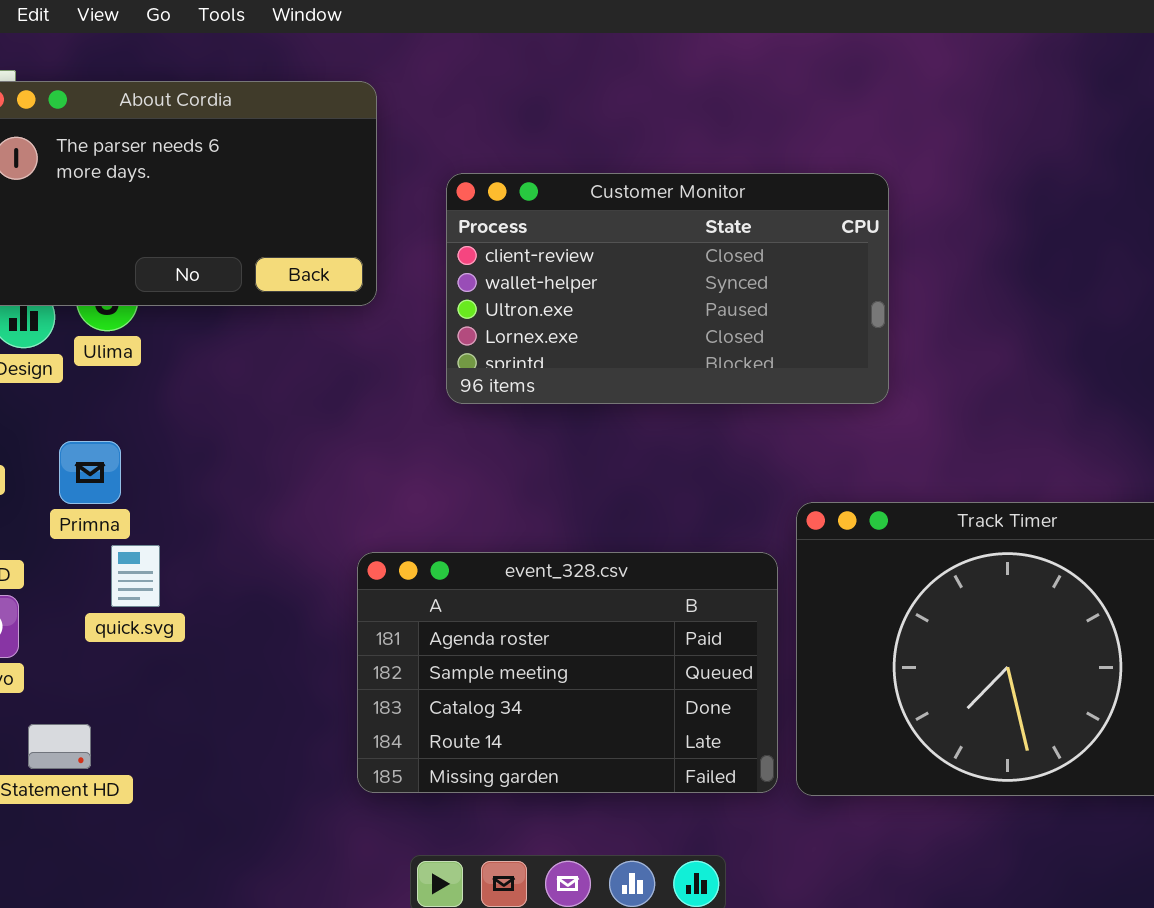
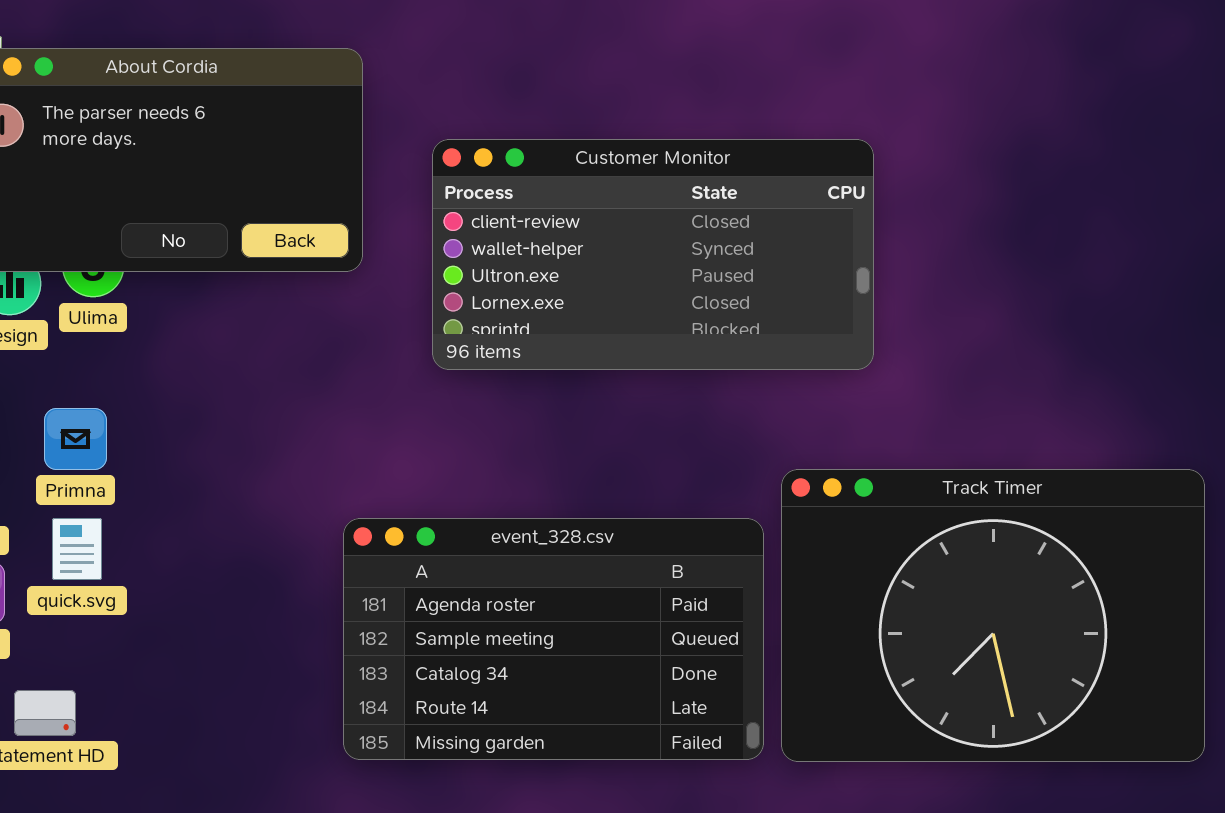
quick.svg: [111,545,160,607] -> [52,518,102,580], moved

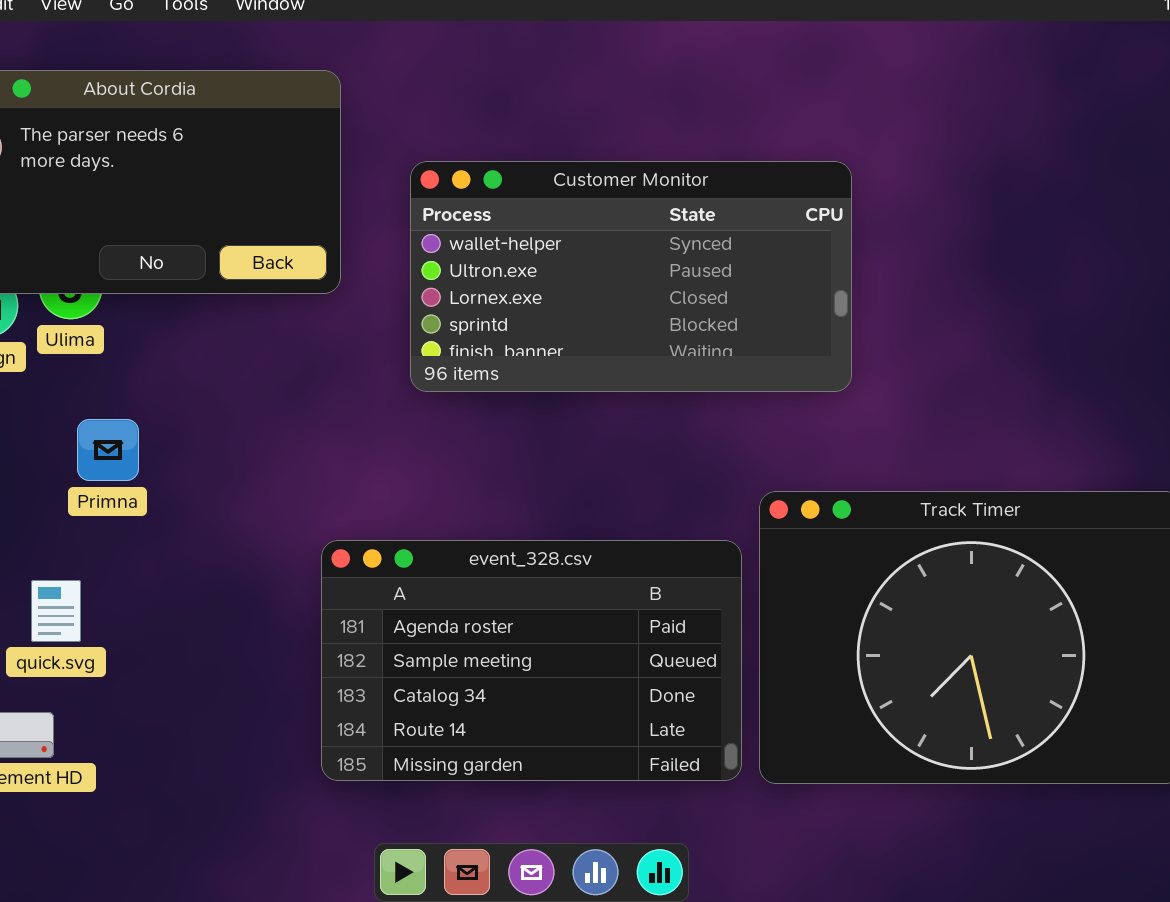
Customer Monitor: [432,139,874,370] -> [410,161,852,392], scrolled down 1 row
Primna: [44,408,107,470] -> [77,419,139,481], moved
quick.svg: [52,518,102,580] -> [31,580,81,642], moved

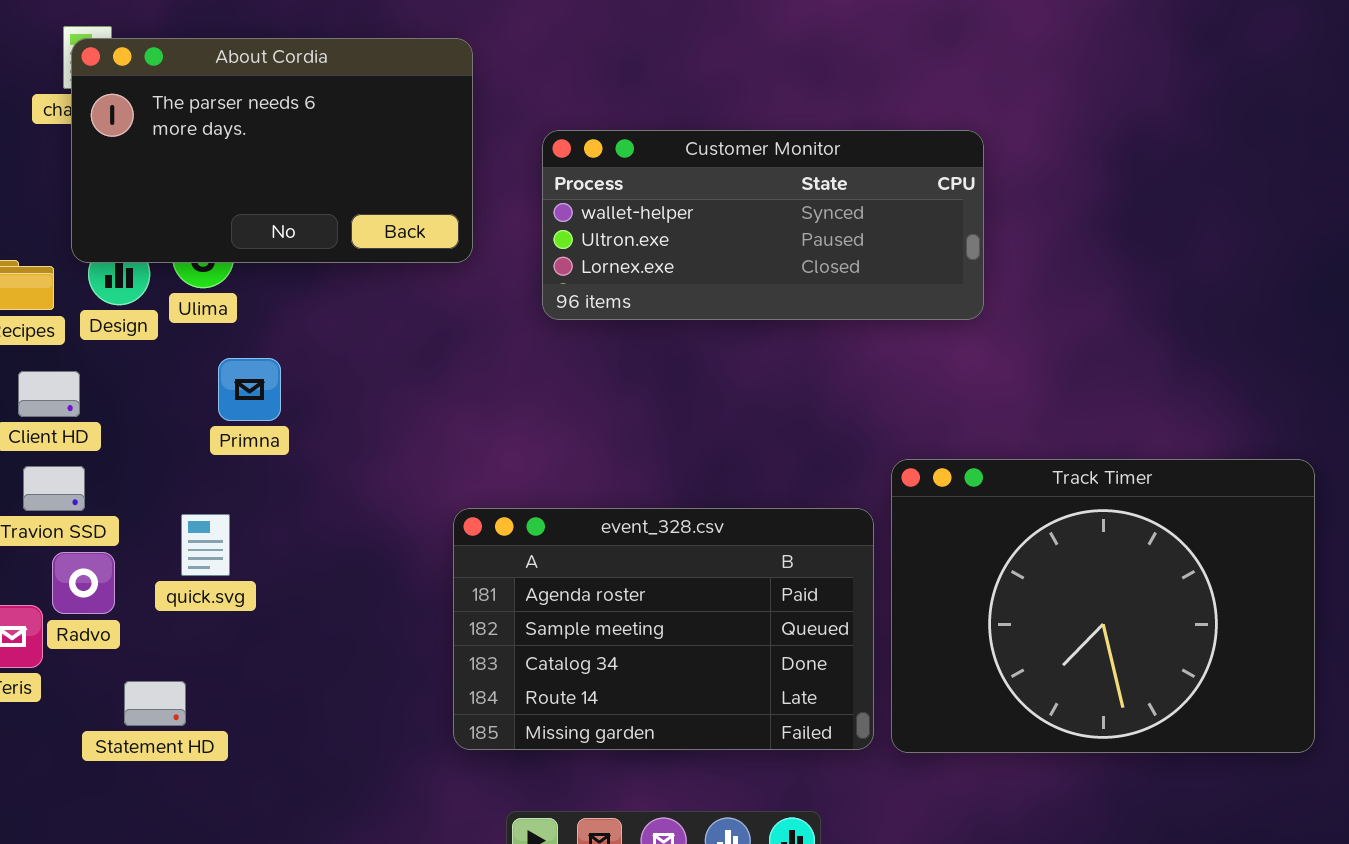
Customer Monitor: [410,161,852,392] -> [542,130,984,320], resized
Primna: [77,419,139,481] -> [218,358,281,421], moved
quick.svg: [31,580,81,642] -> [181,514,230,576], moved

